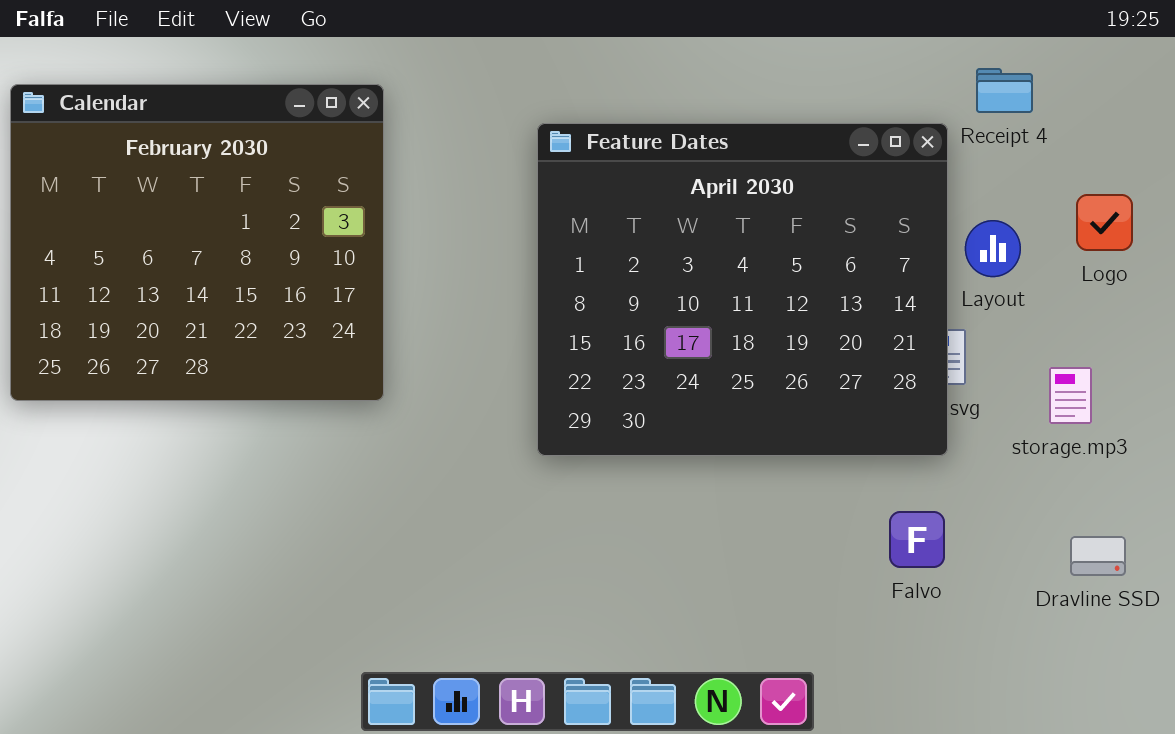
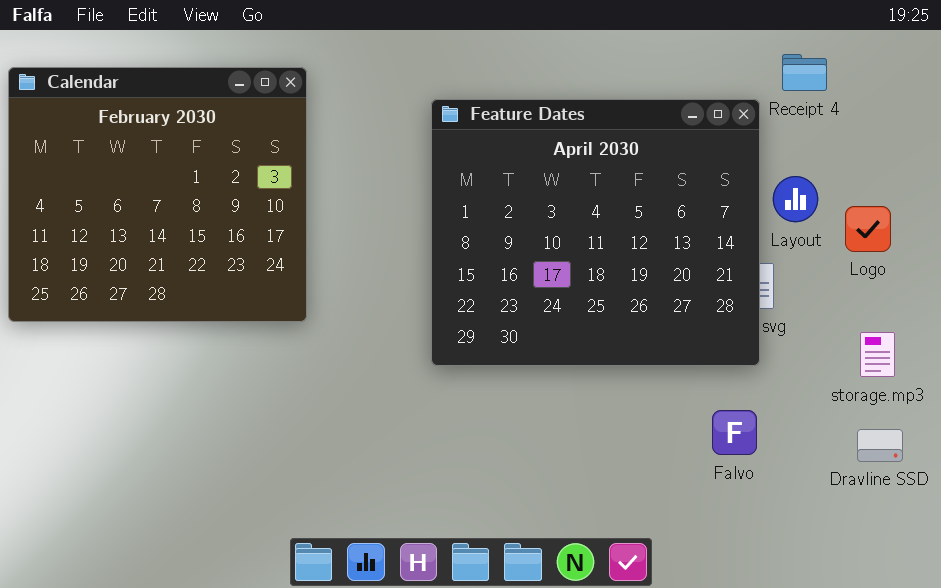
Logo: [1076,194,1133,251] -> [845,206,891,252], moved
storage.mp3: [1049,367,1092,424] -> [860,332,895,377], moved

